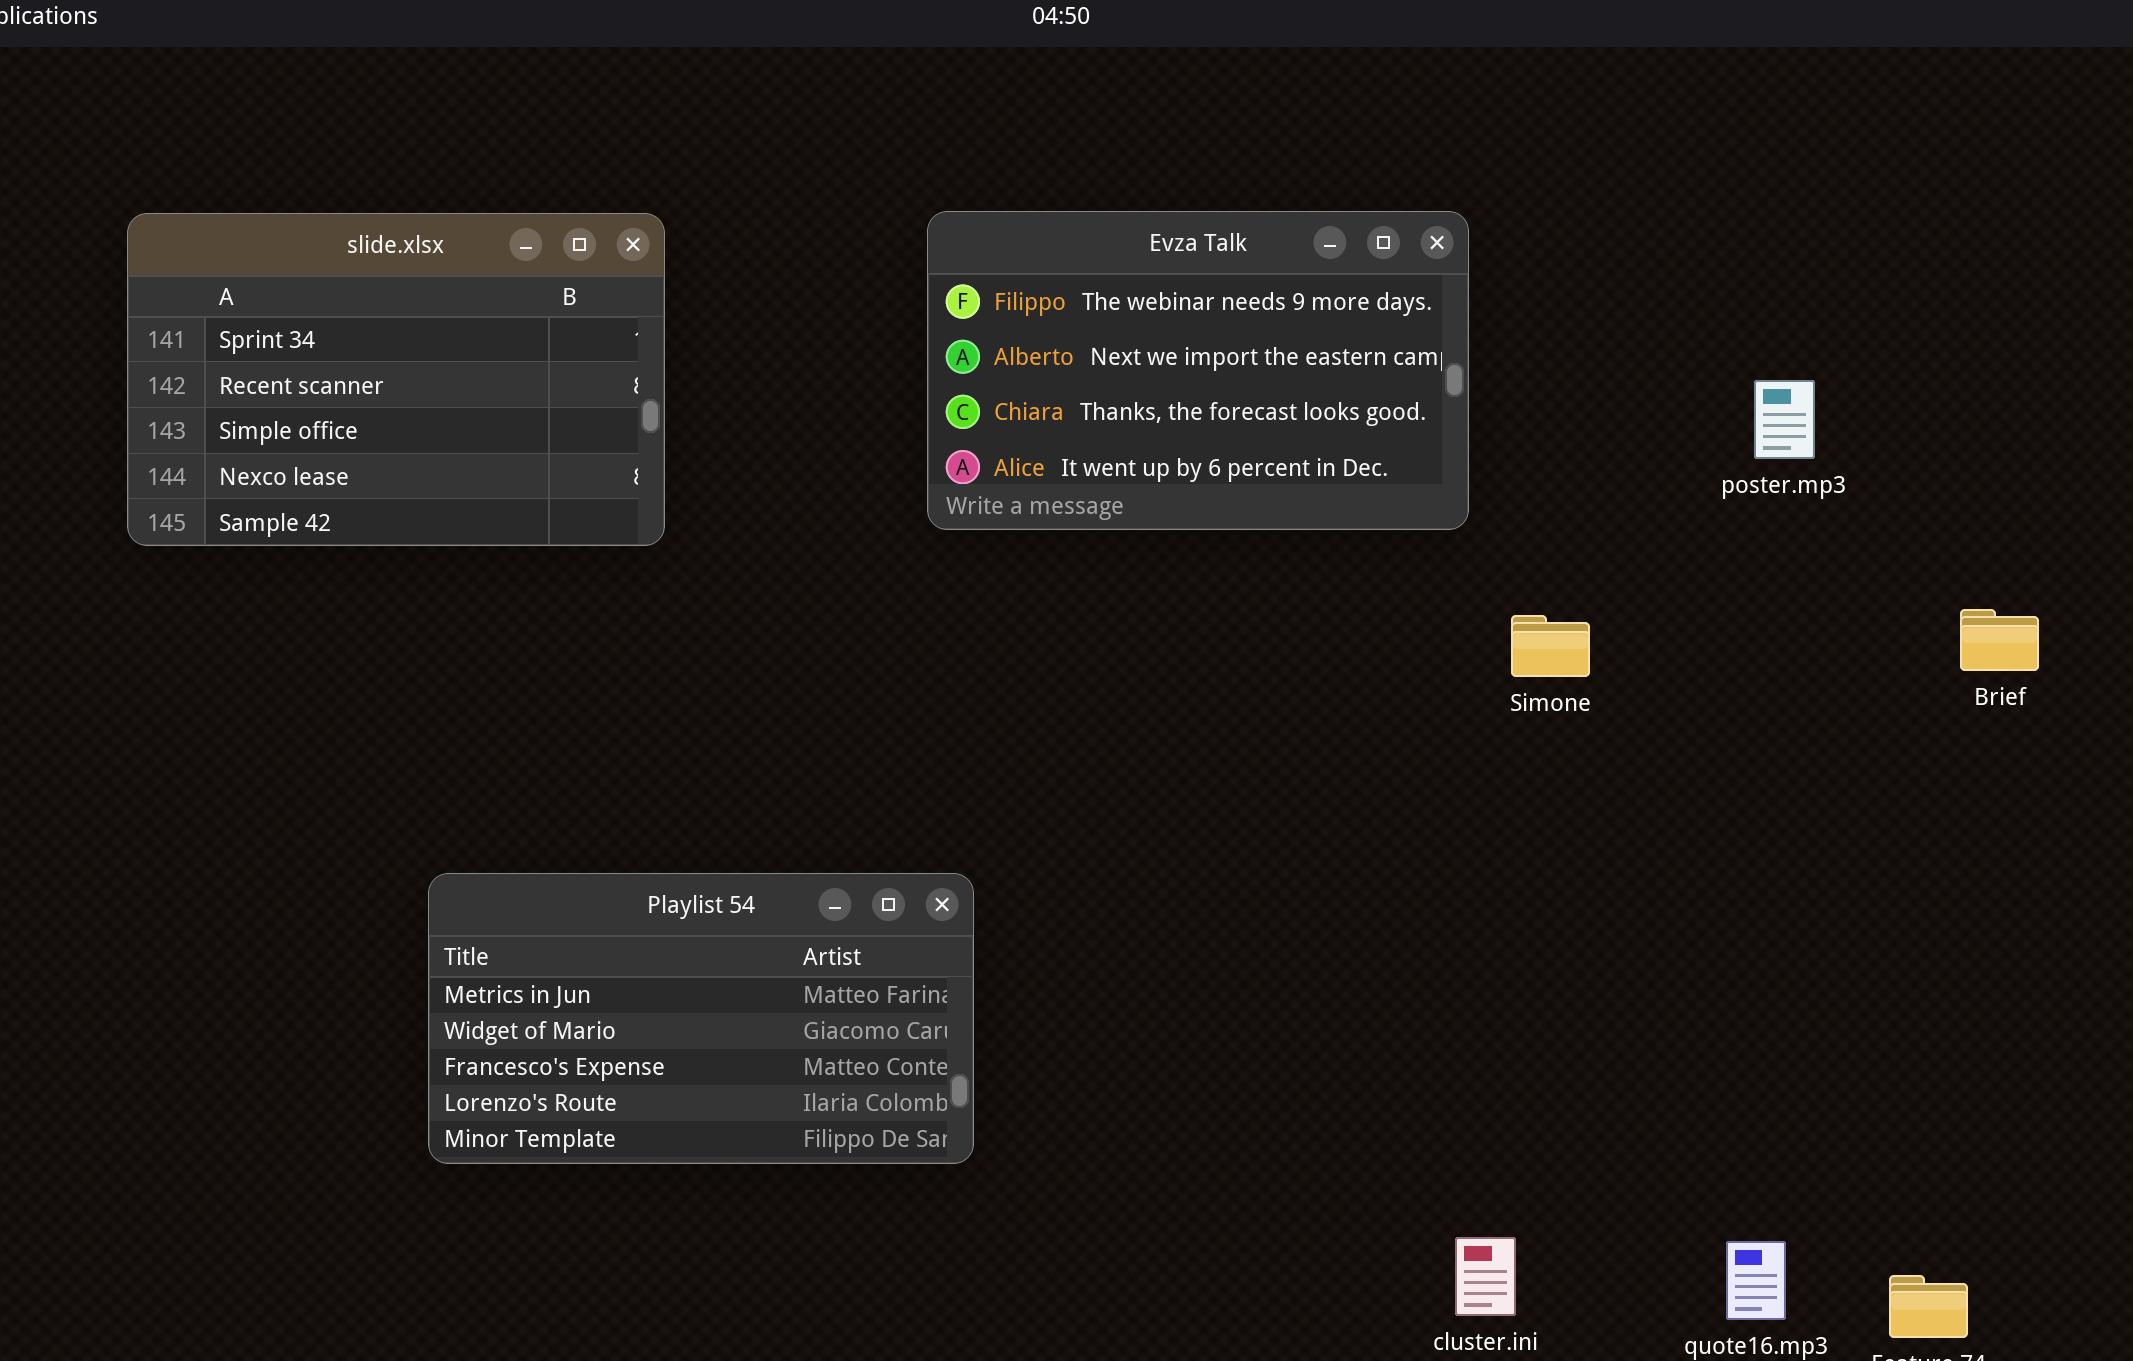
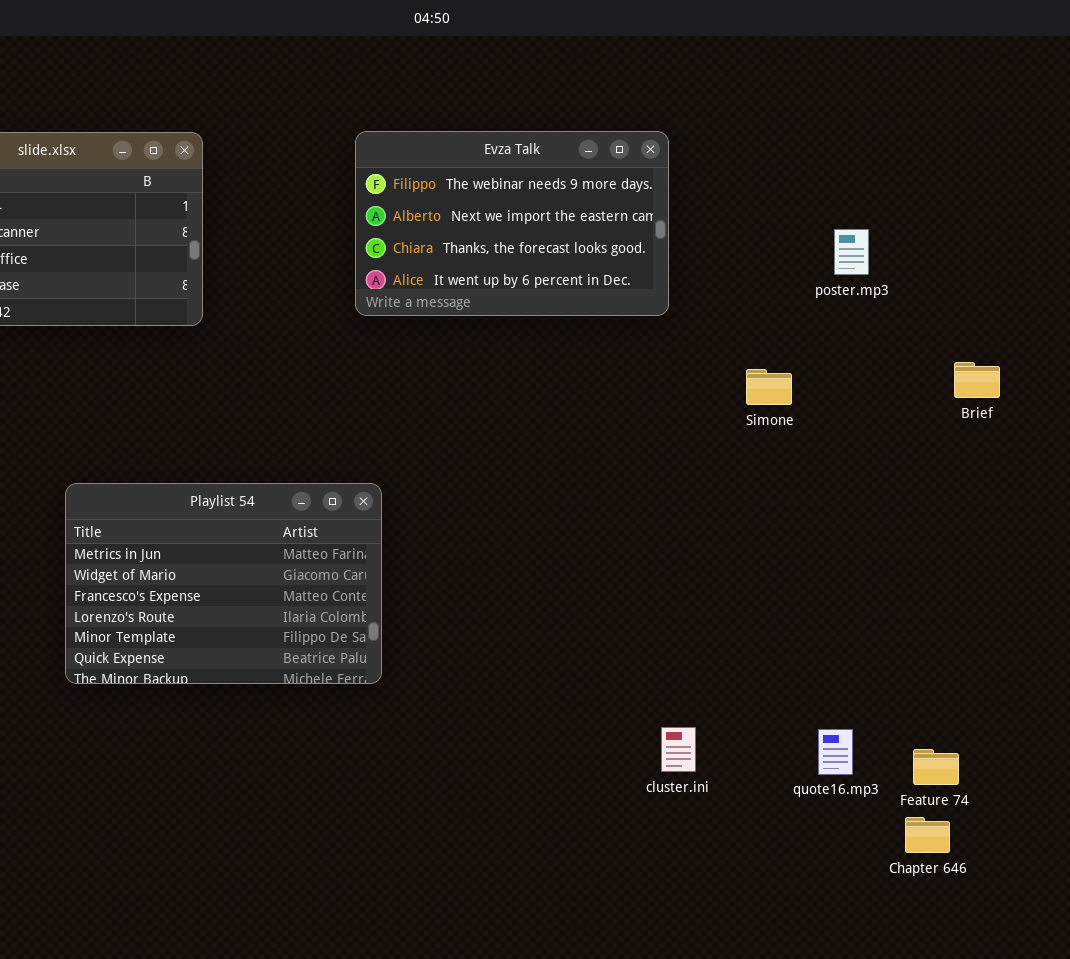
Simone: [1511,615,1590,677] -> [746,369,792,405], moved
Playlist 54: [428,873,974,1164] -> [65,483,382,684], resized

